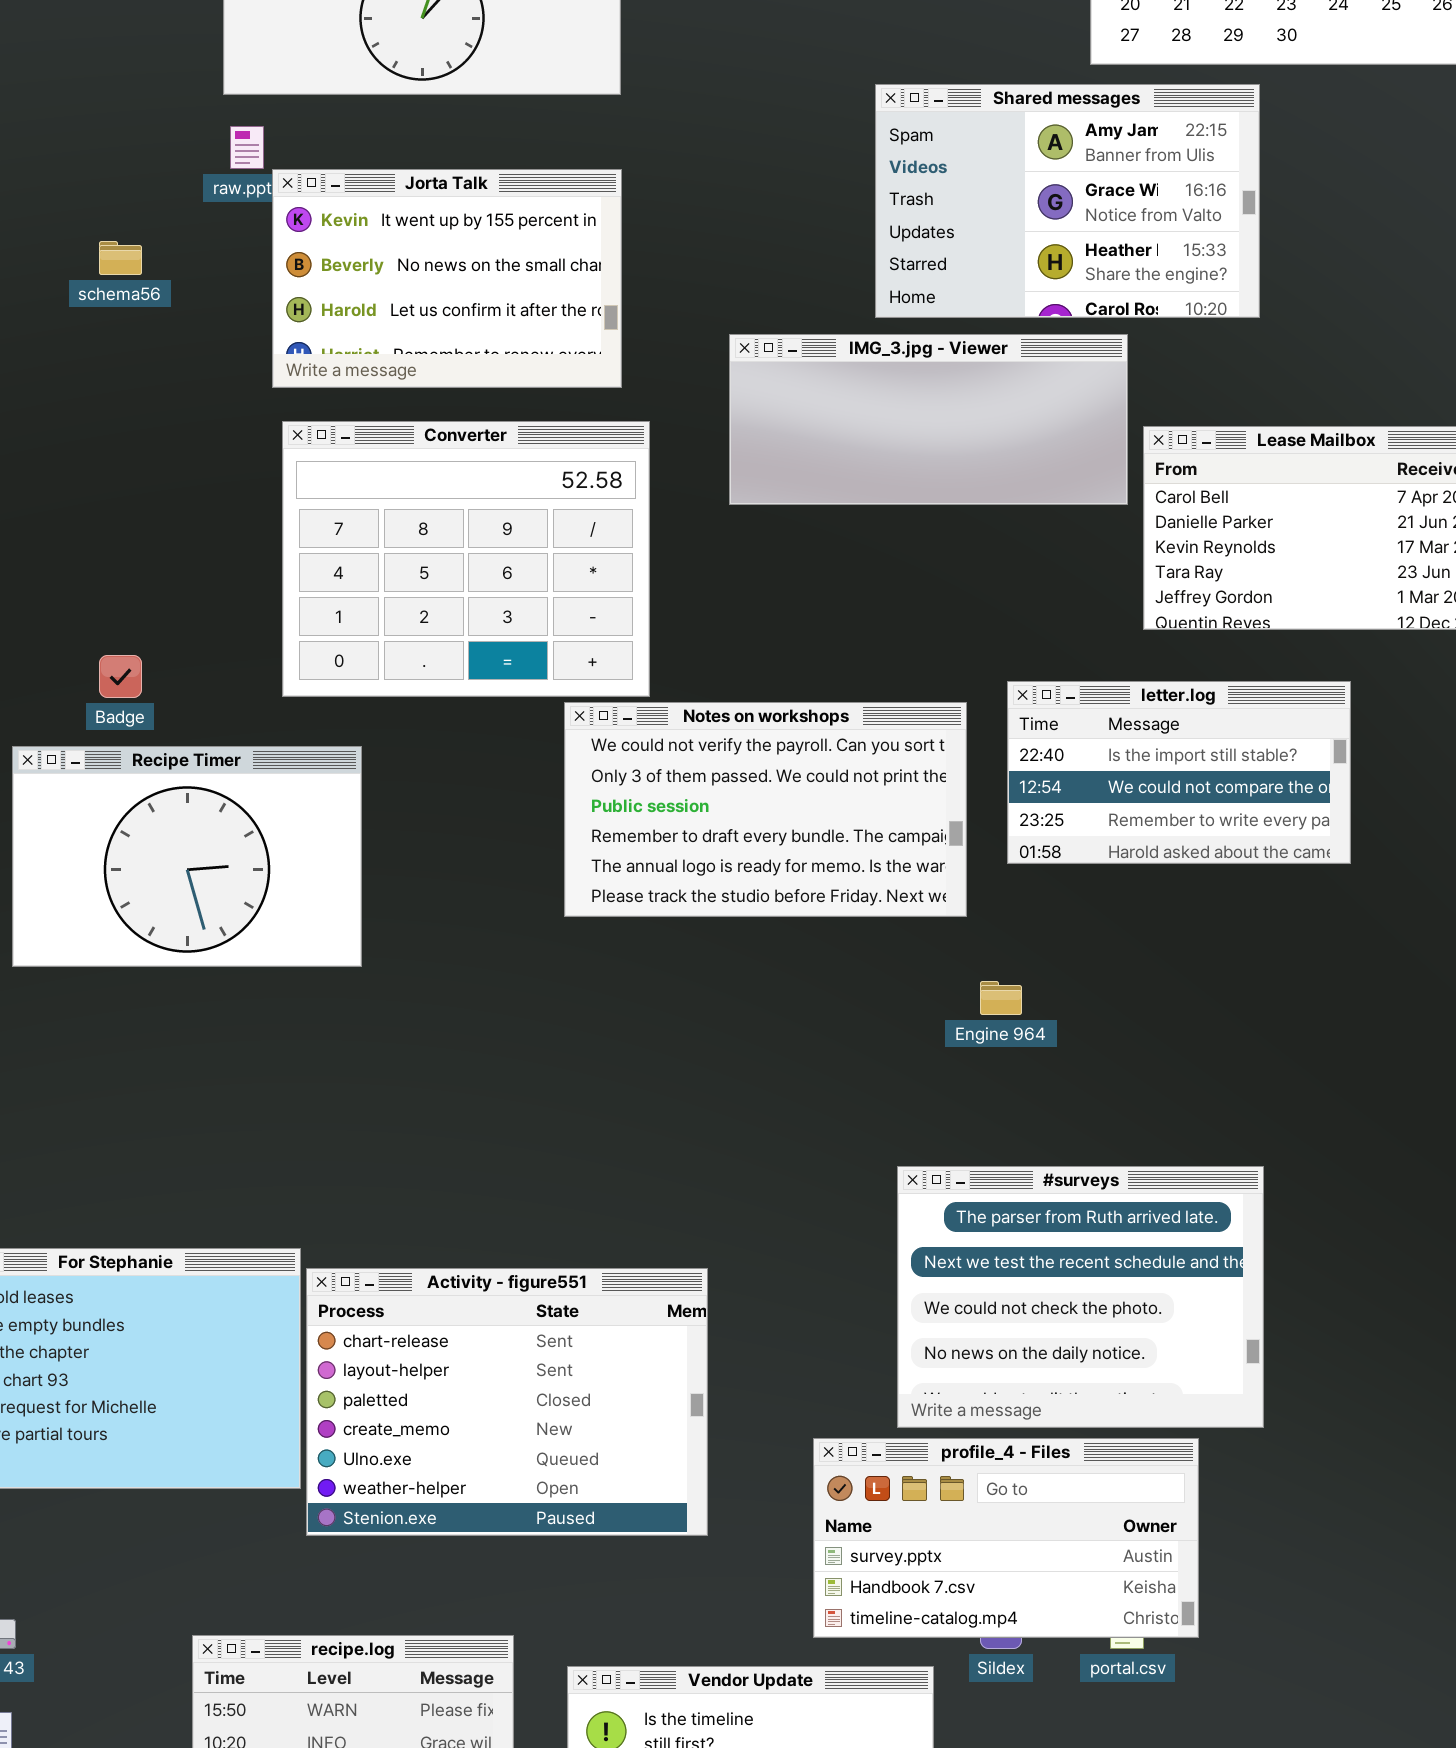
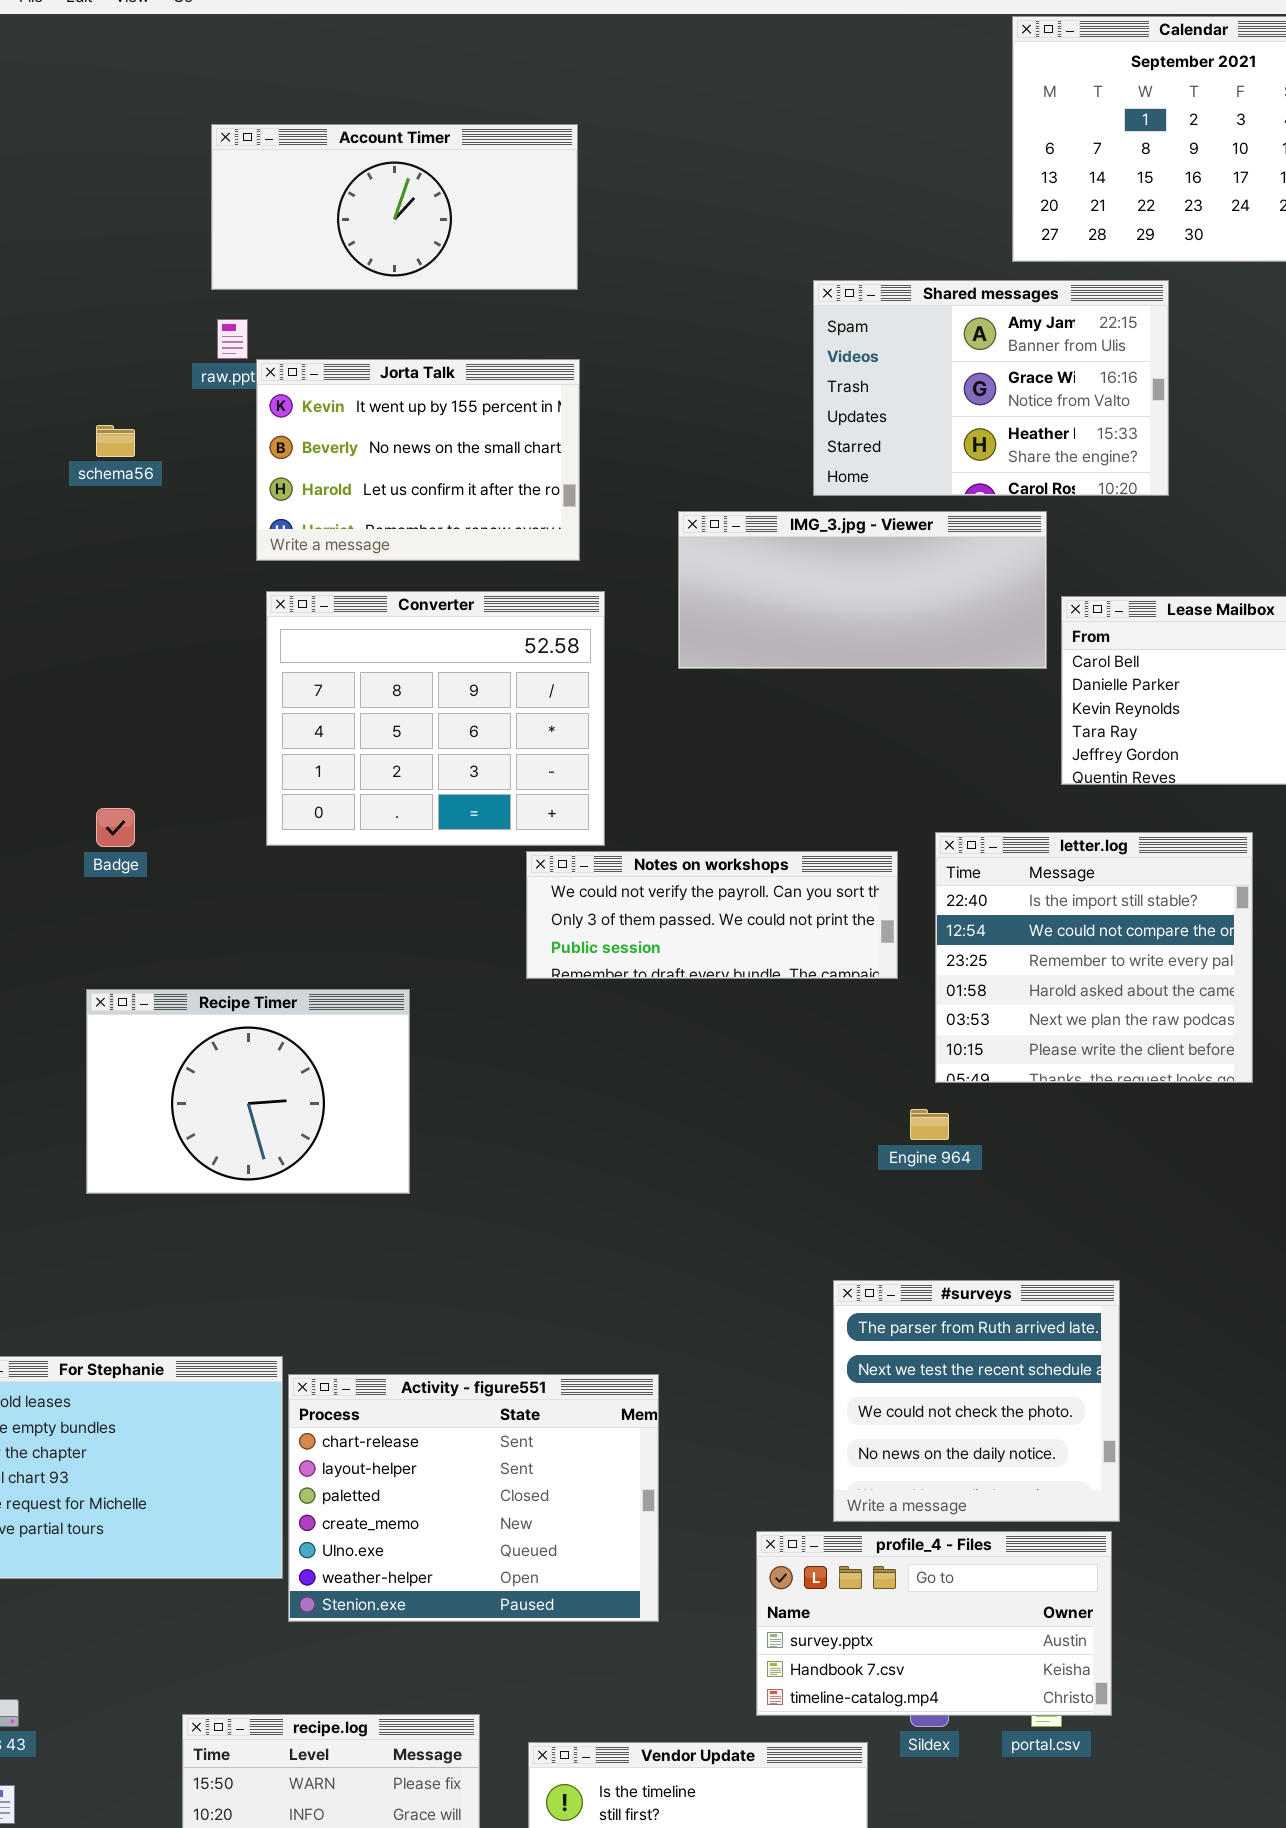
letter.log: [1007,681,1351,864] -> [935,832,1253,1083], resized
Notes on workshops: [564,702,967,917] -> [526,851,898,979], resized
Recipe Timer: [12,746,362,967] -> [86,989,410,1194], moved
#surveys: [897,1166,1264,1428] -> [833,1280,1120,1522], resized

